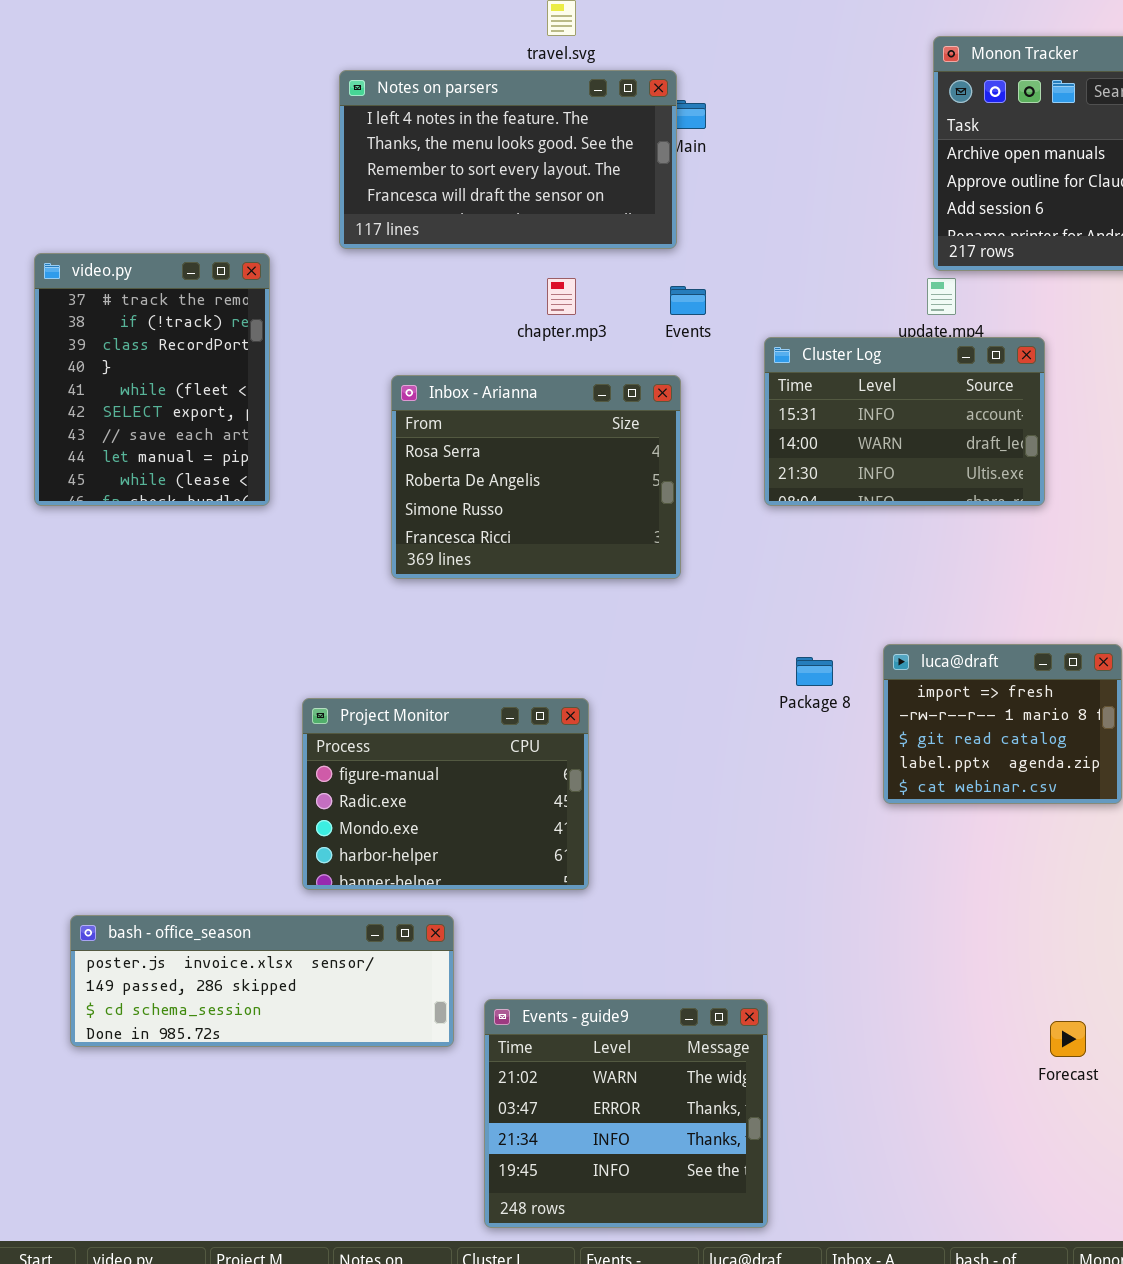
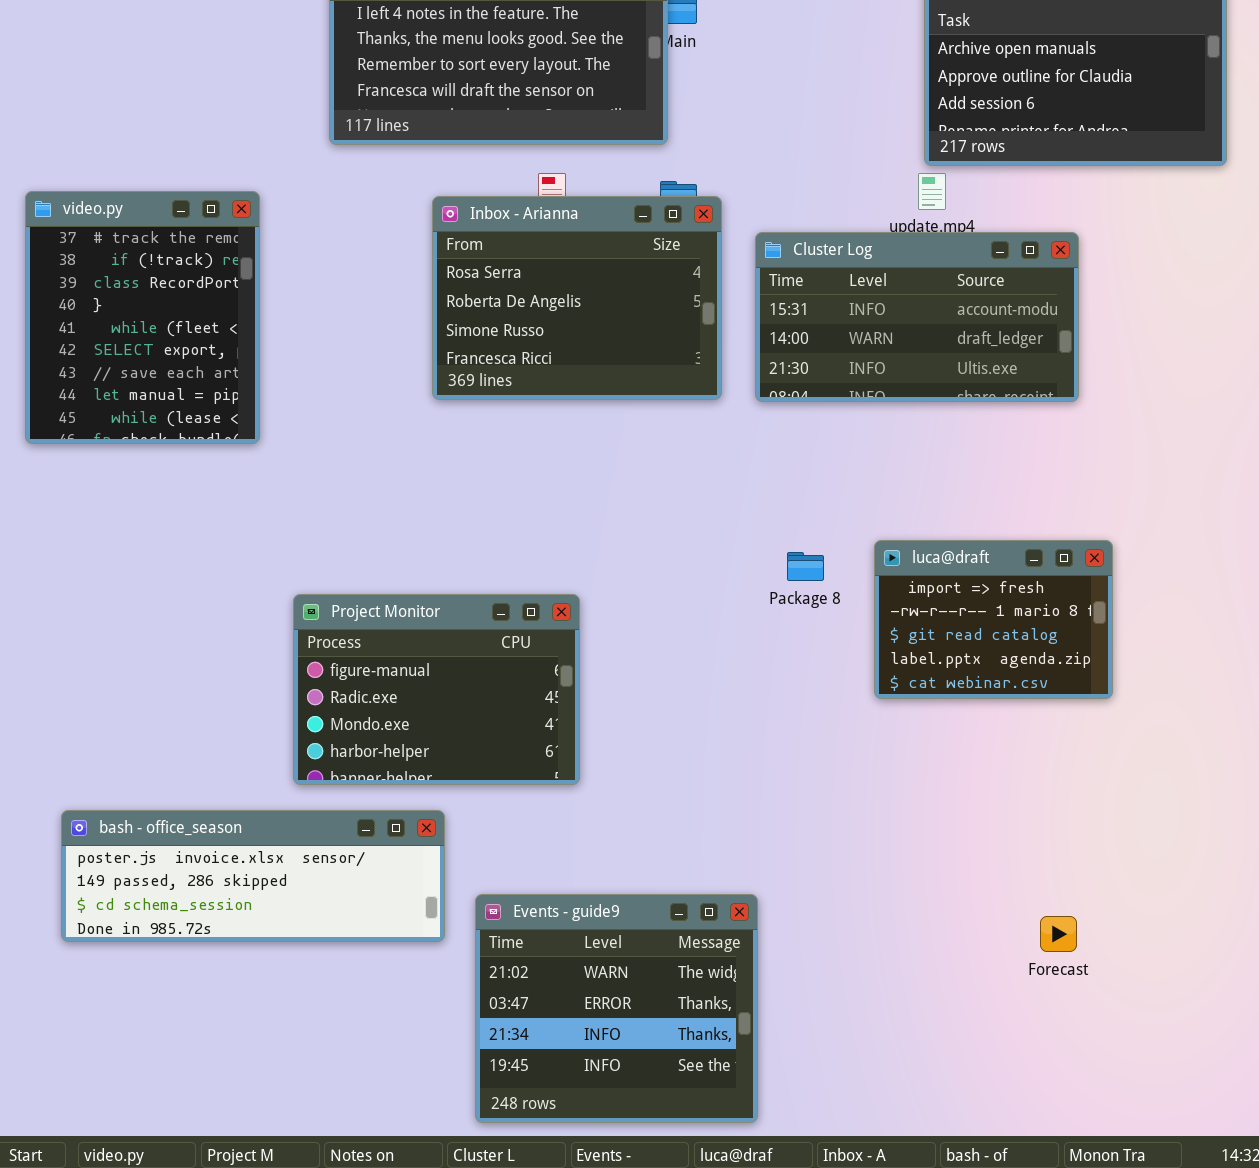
video.py: [34,253,270,506] -> [25,191,260,444], moved
Cluster Log: [764,337,1045,506] -> [755,232,1079,402], resized
Inbox - Arianna: [391,375,681,579] -> [432,196,722,400], moved

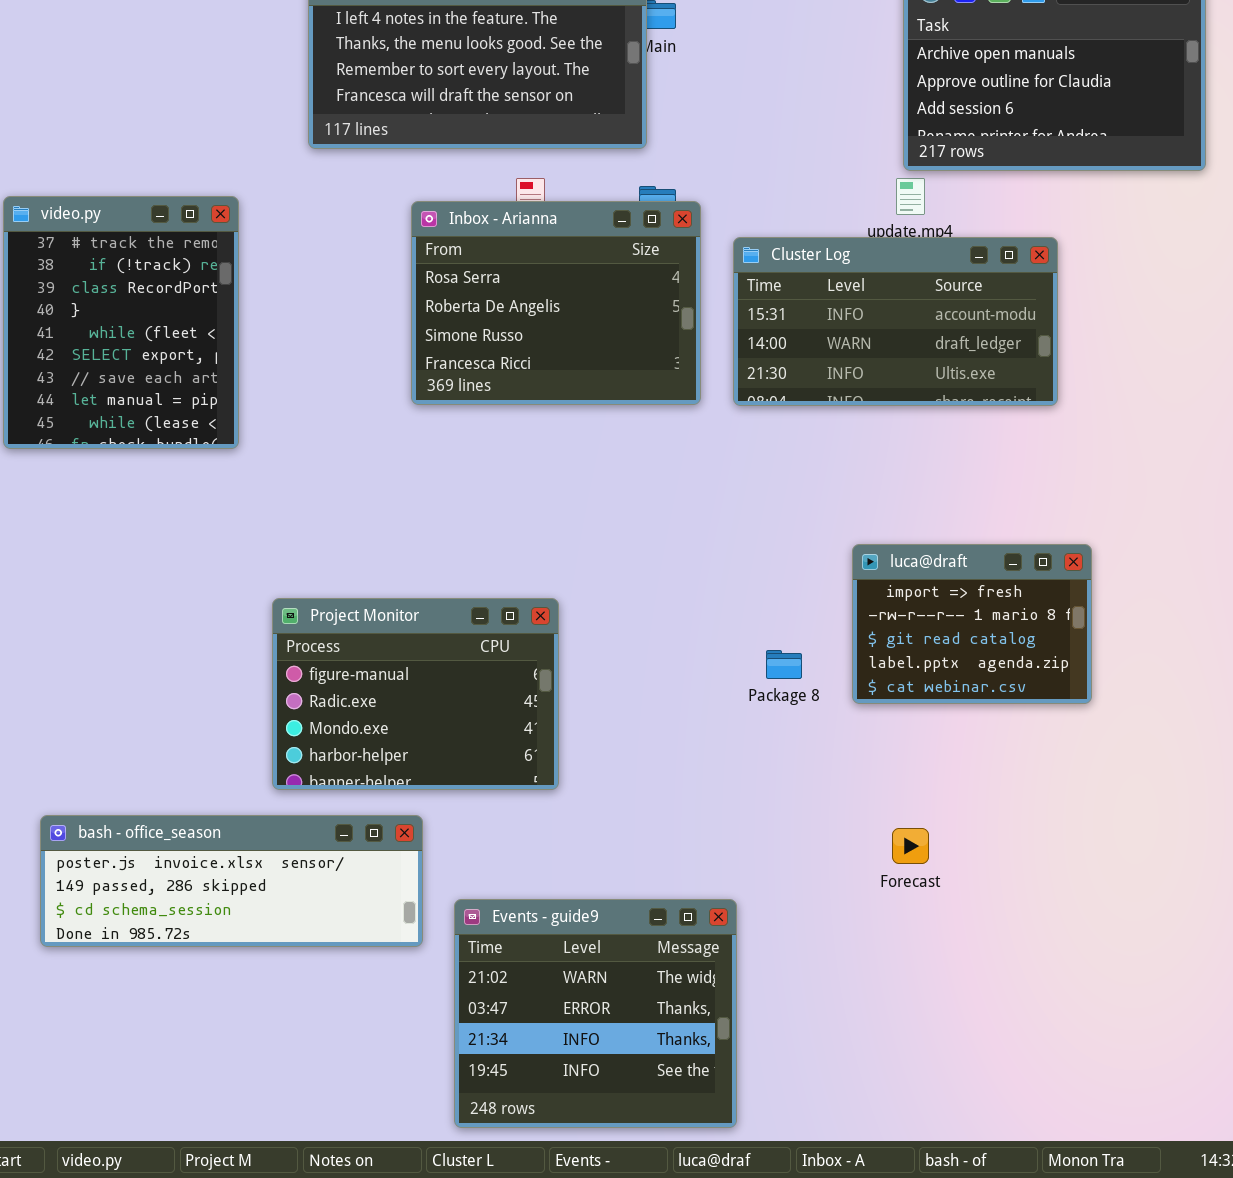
Package 8: [787,552,824,581] -> [766,650,802,679], moved
Forecast: [1040,916,1077,952] -> [892,828,929,864], moved

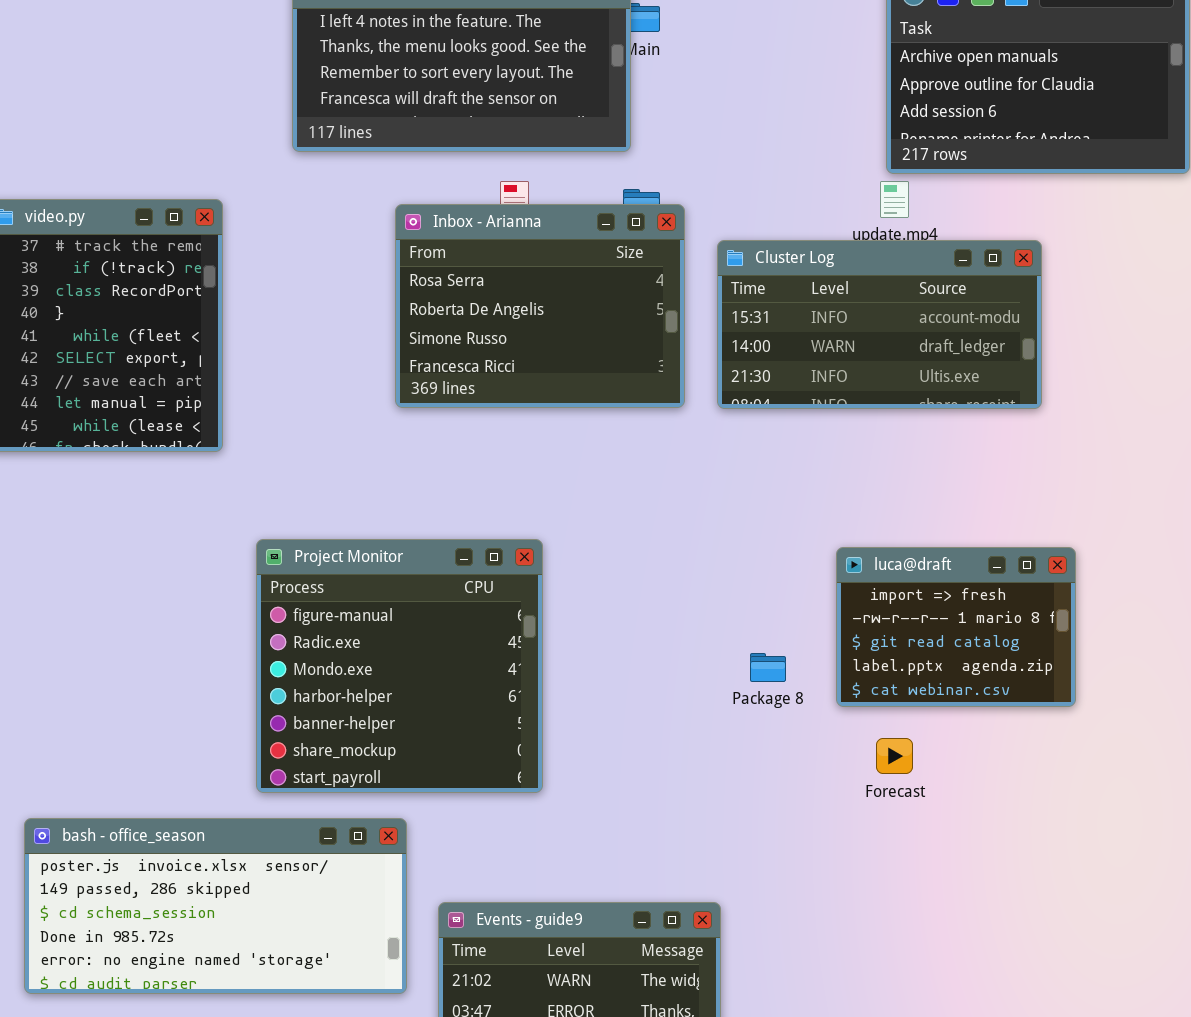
Project Monitor: [272,598,559,790] -> [256,539,543,793], resized
bash - office_season: [40,815,423,947] -> [24,818,407,994], resized
Forecast: [892,828,929,864] -> [876,738,913,774], moved

